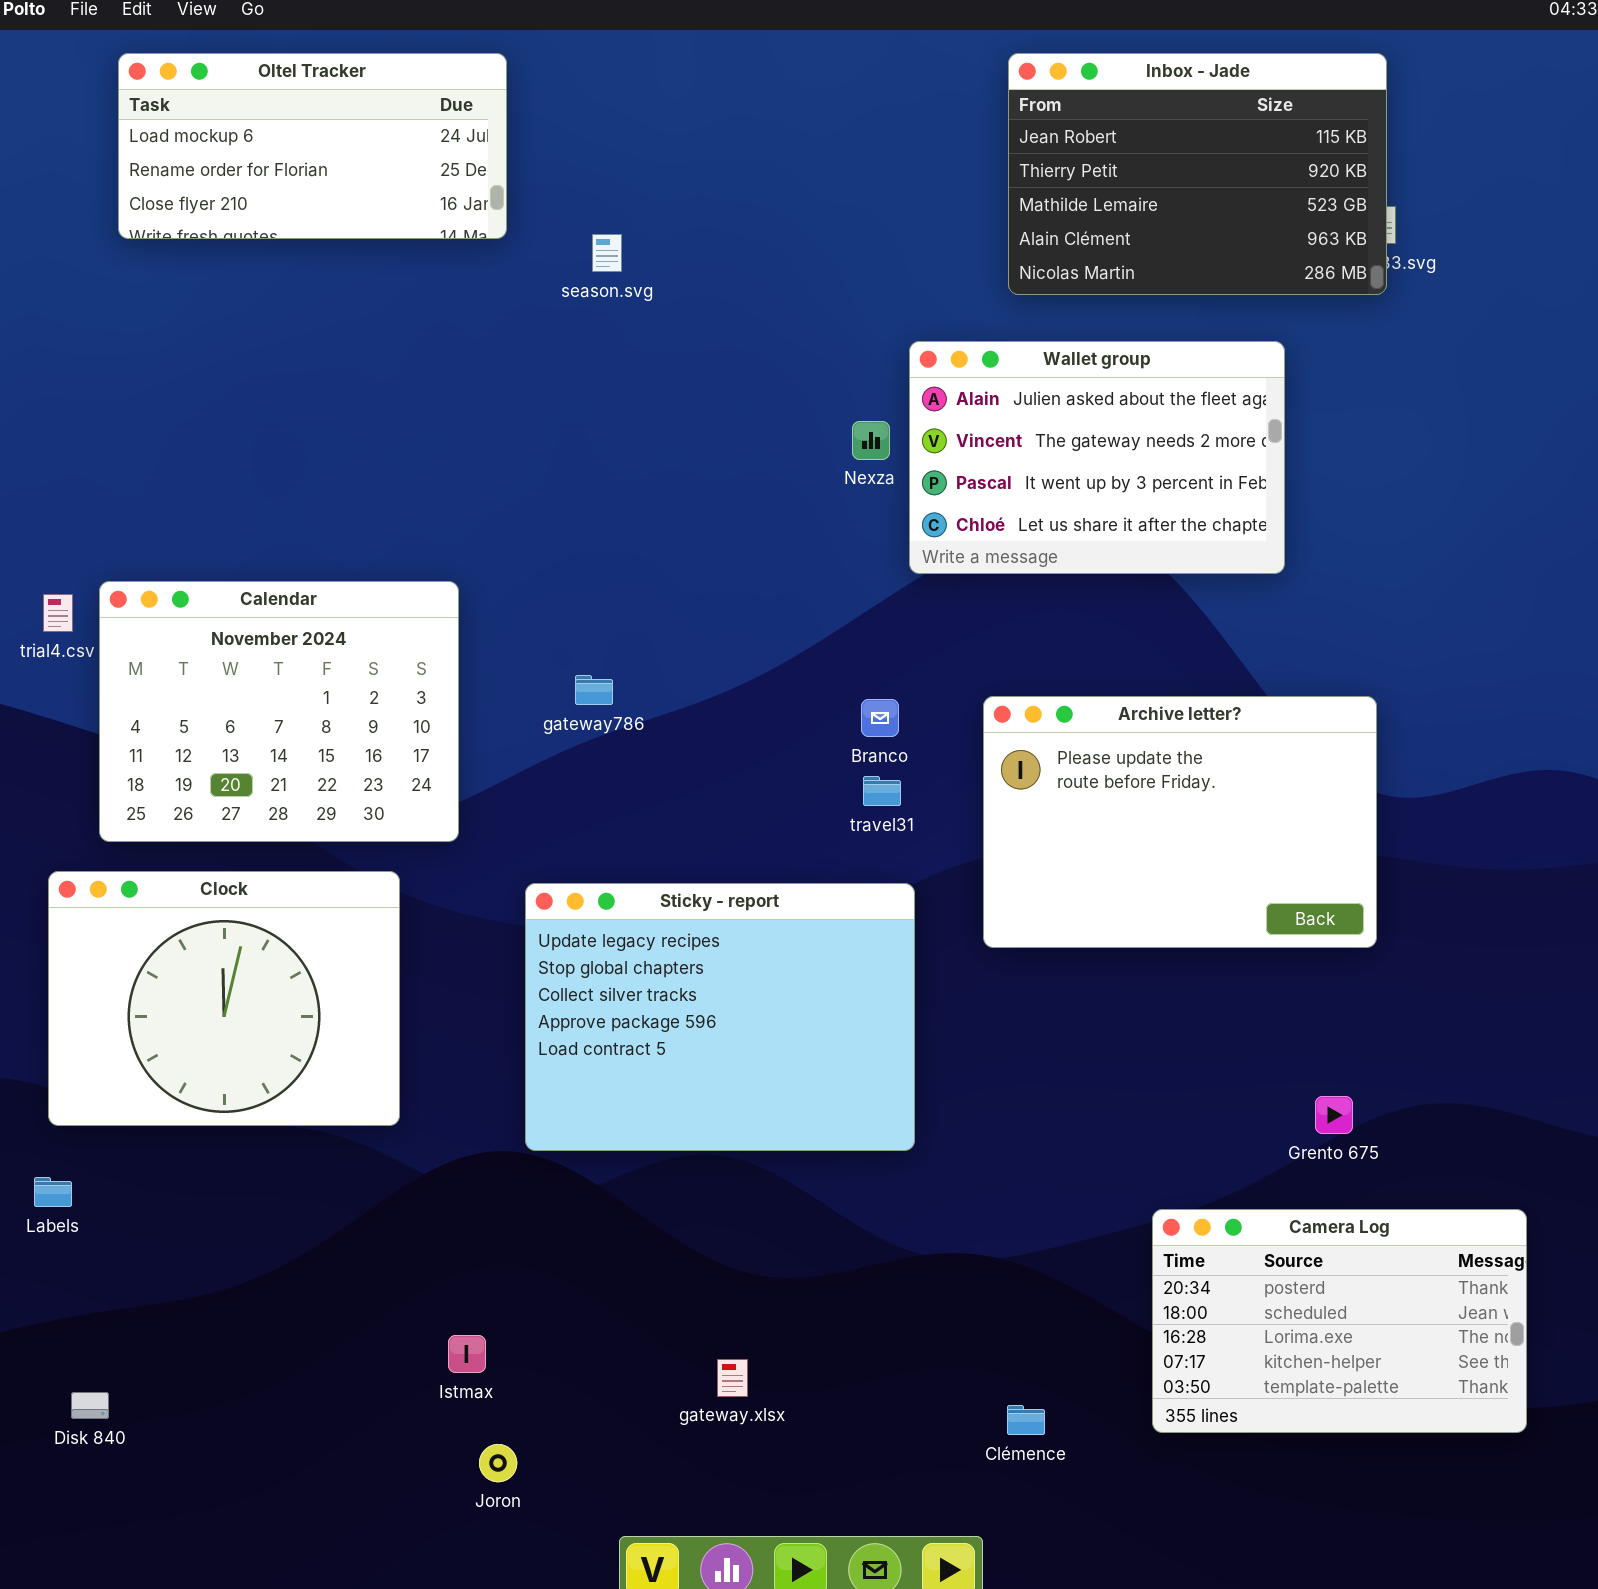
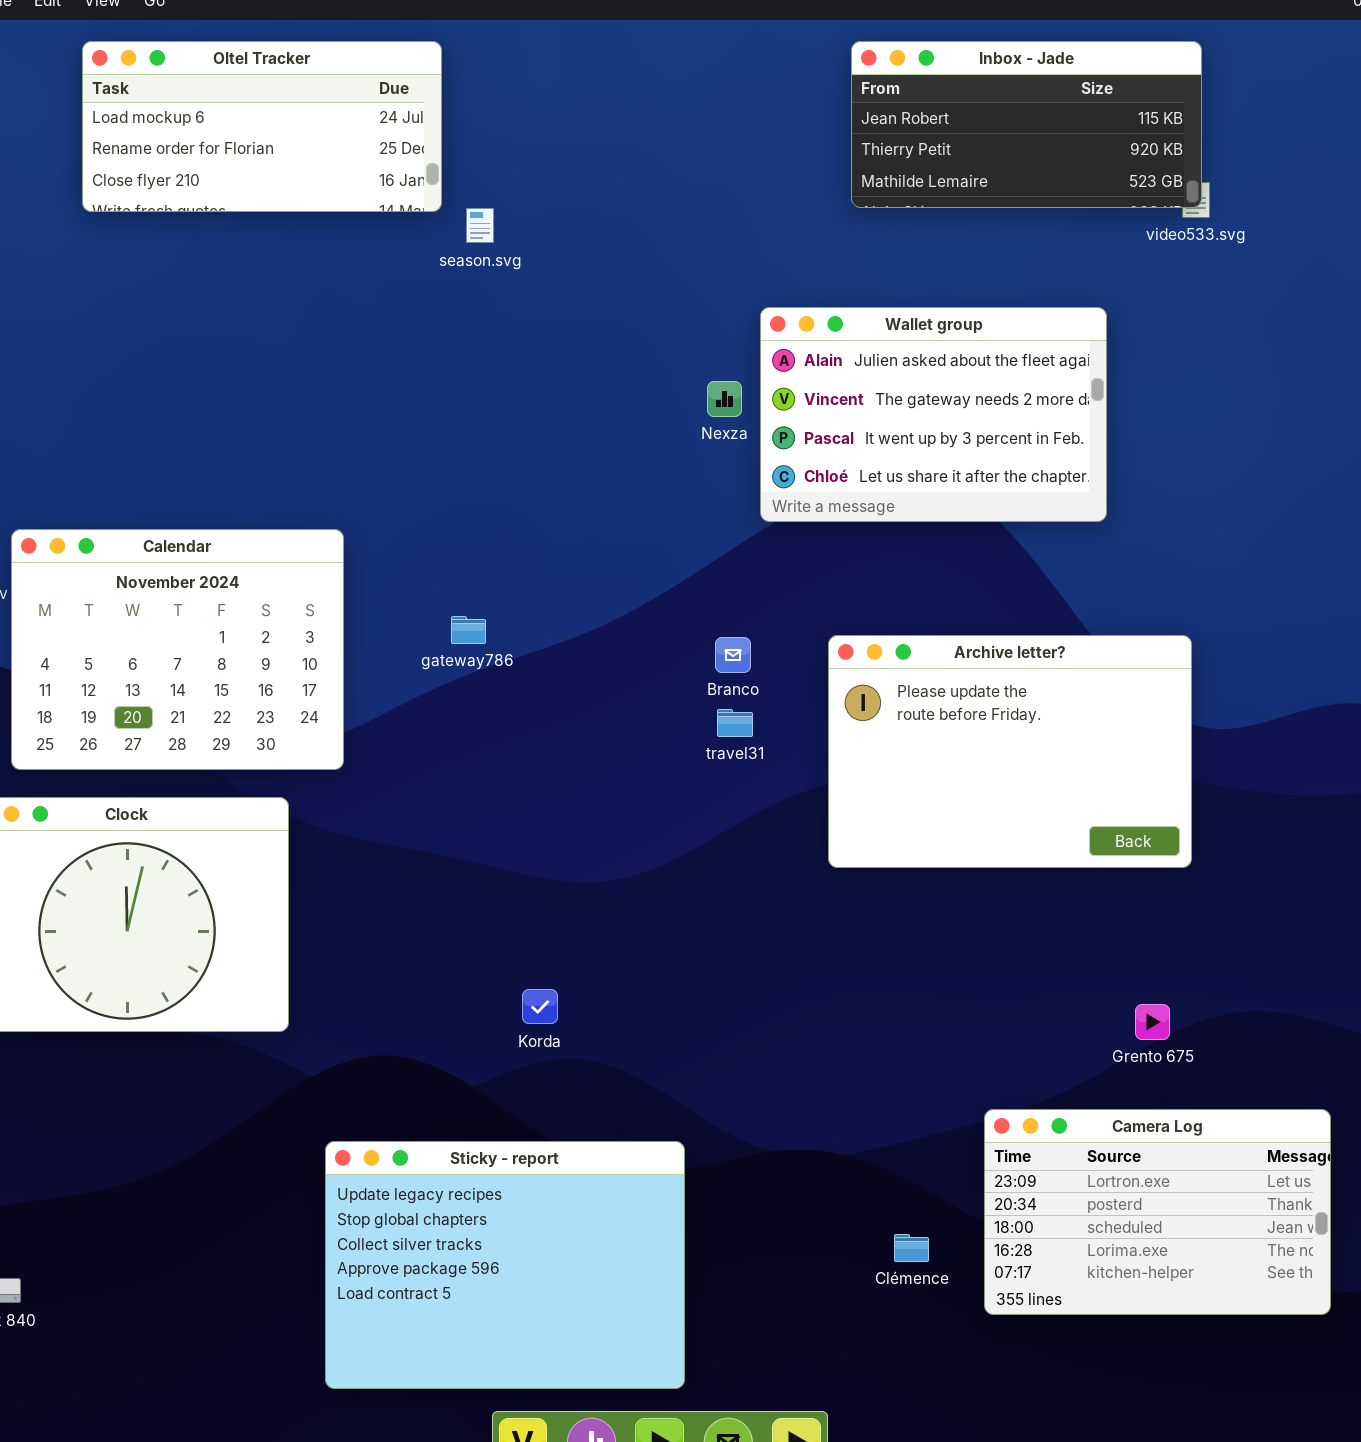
Oltel Tracker: [118,53,507,239] -> [82,41,442,212], moved
Inbox - Jade: [1008,53,1387,295] -> [851,41,1202,208], resized
Sticky - report: [525,883,915,1151] -> [325,1141,685,1389], moved
Camera Log: [1152,1209,1527,1433] -> [984,1109,1331,1315], scrolled up 1 row
Clémence: [1007,1405,1045,1435] -> [894,1234,929,1262], moved

